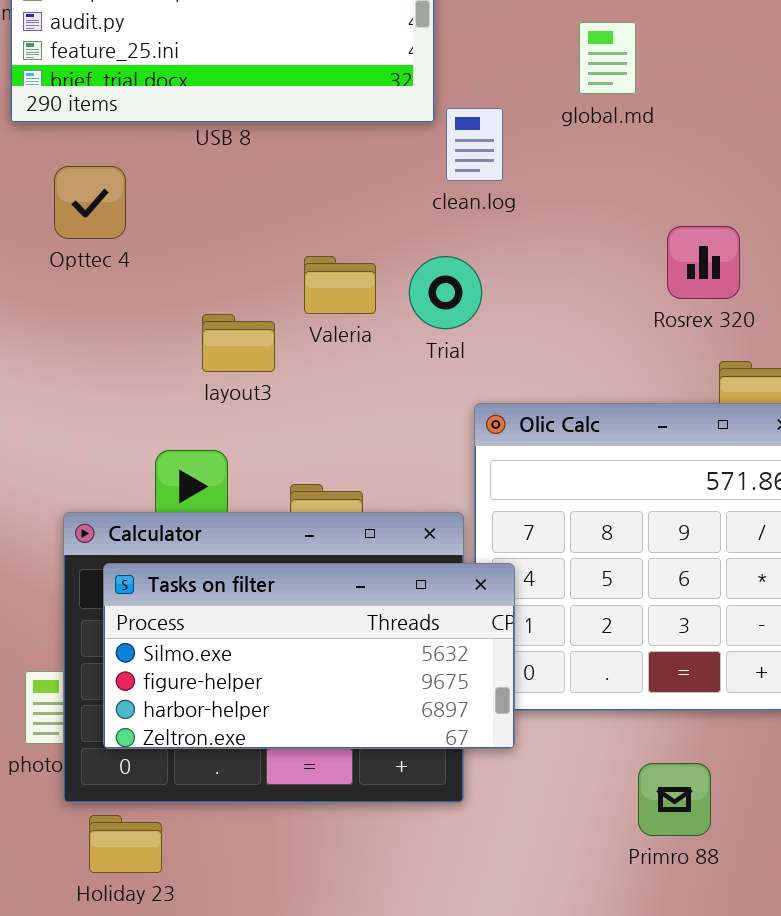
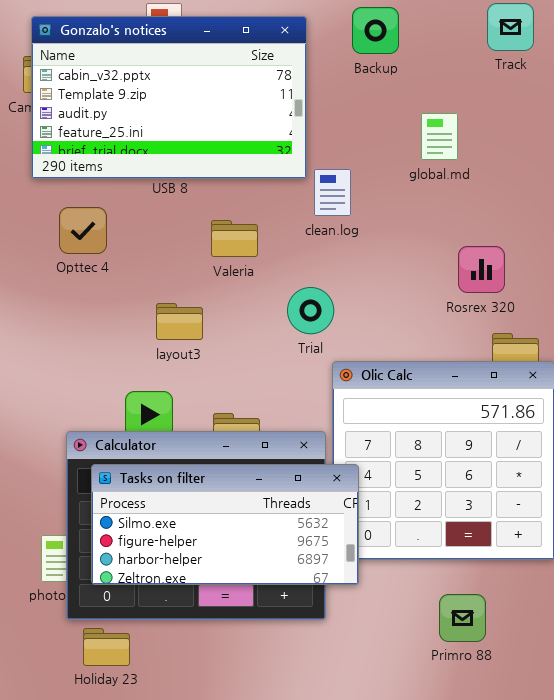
global.md: [579,22,636,94] -> [421,113,458,160], moved
Valeria: [304,256,376,314] -> [211,220,258,257], moved
Trial: [409,256,482,329] -> [287,287,334,334], moved

